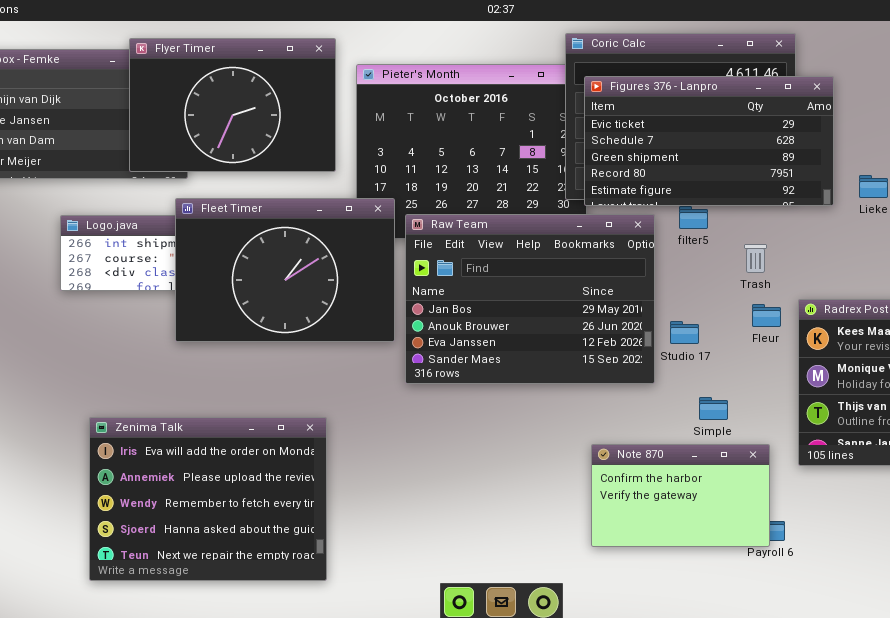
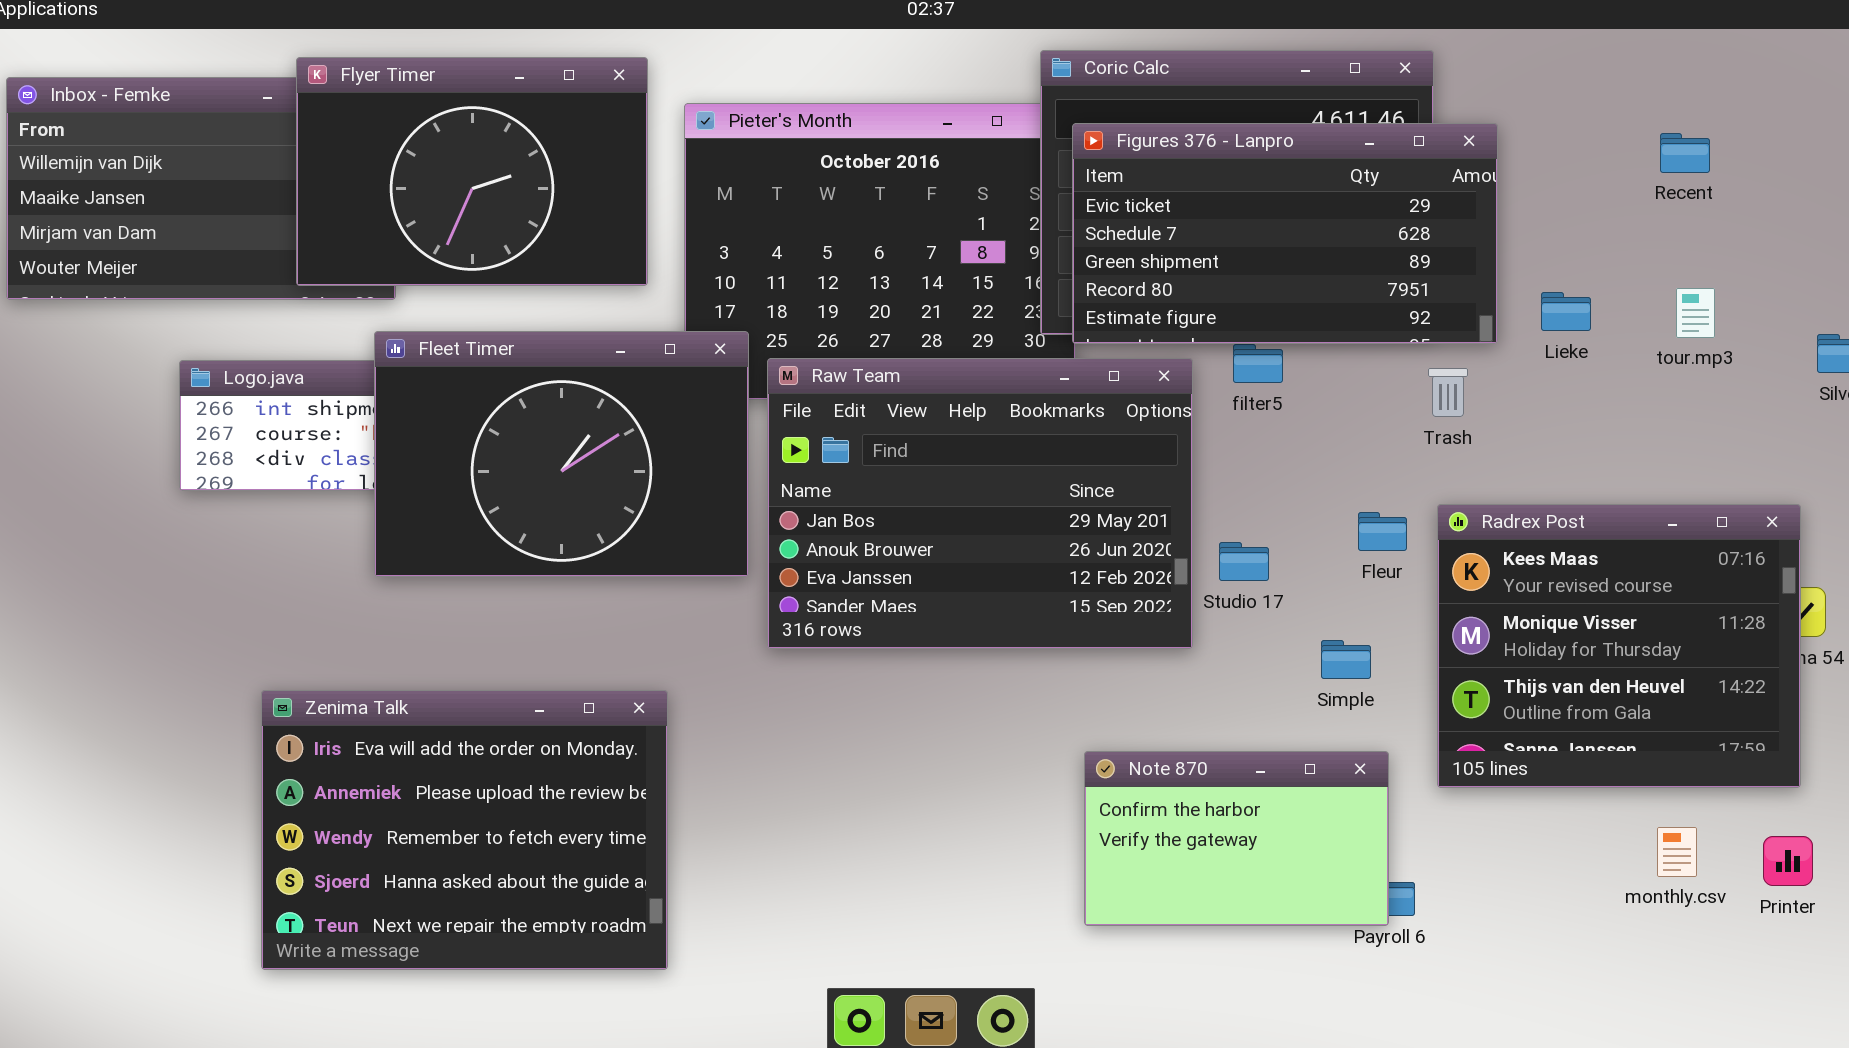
Trash: [744,244,767,273] -> [1428,368,1468,417], moved
Simple: [699,397,728,420] -> [1321,640,1371,679], moved
Zenima Talk: [89,417,327,581] -> [261,690,668,970], moved

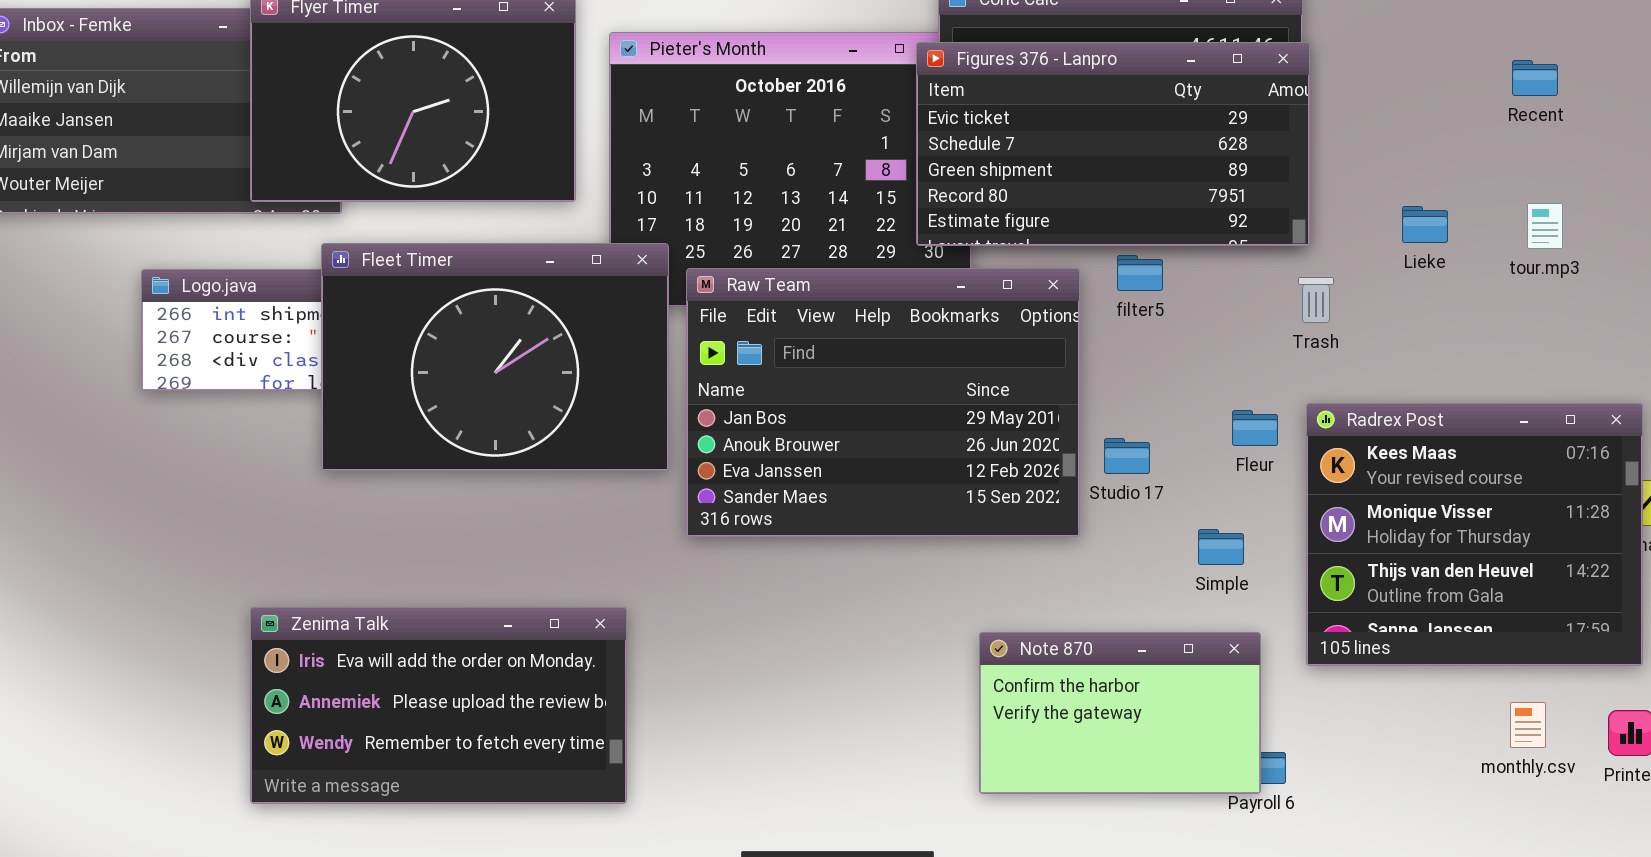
Figures 376 - Lanpro: [1072,123,1498,344] -> [916,42,1310,246], moved
Zenima Talk: [261,690,668,970] -> [250,607,627,804], moved, resized

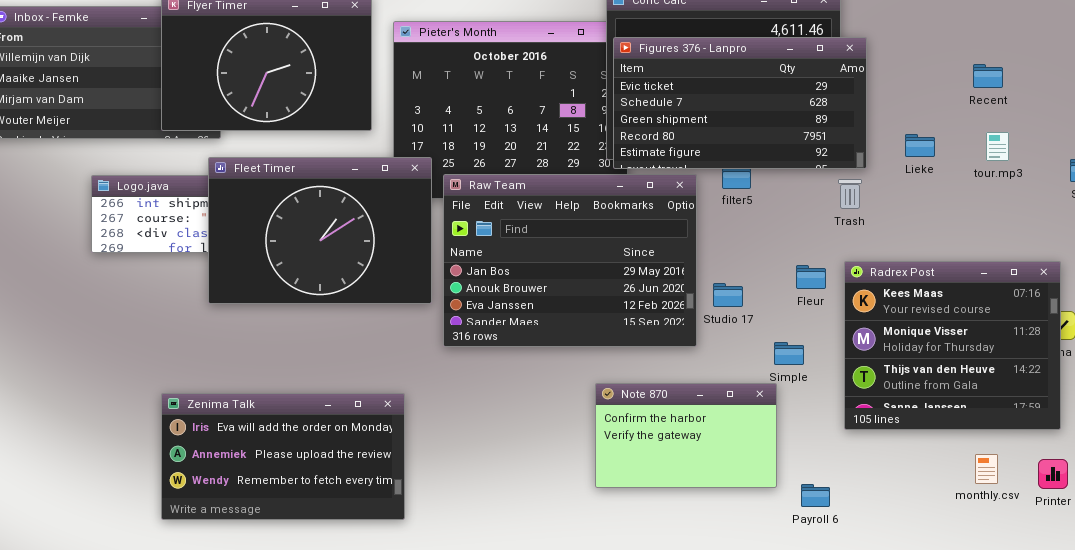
Figures 376 - Lanpro: [916,42,1310,246] -> [613,37,867,169], moved
Recent: [1512,60,1558,96] -> [973,64,1003,88], moved
Note 870: [979,632,1261,794] -> [595,383,777,488], moved

